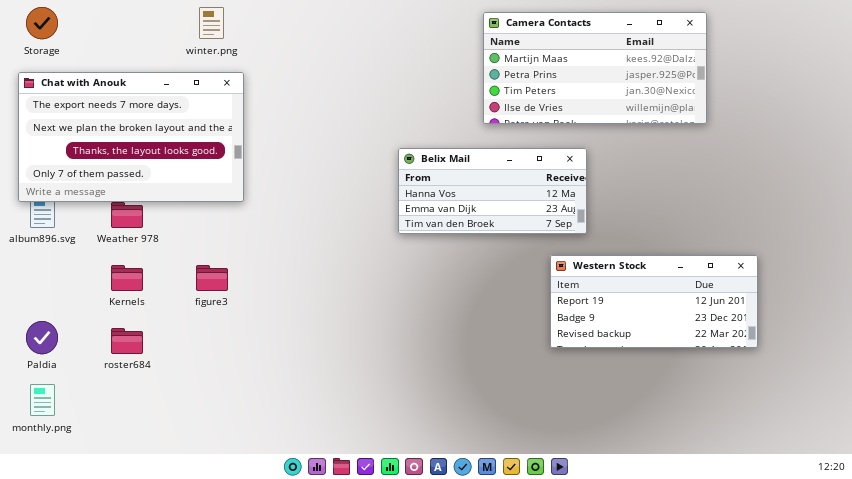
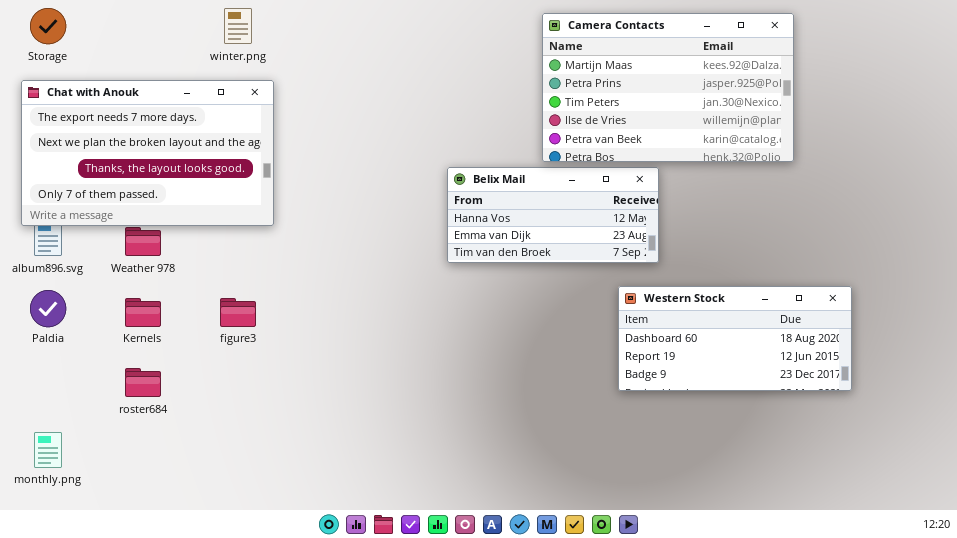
Camera Contacts: [483,12,707,124] -> [542,13,794,162], resized
Western Stock: [550,255,758,348] -> [618,286,852,391], scrolled up 1 row
Paldia: [26,321,58,354] -> [30,290,66,327], moved

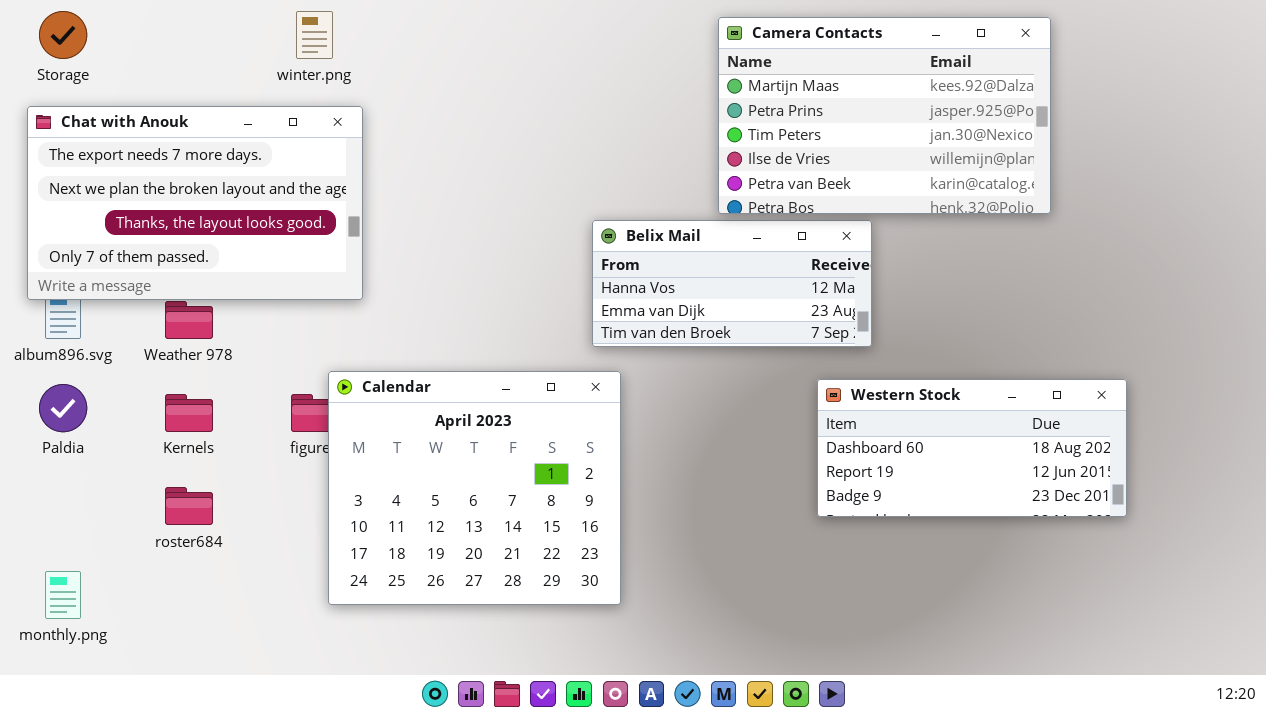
Calendar: none -> [328,371,621,605], opened

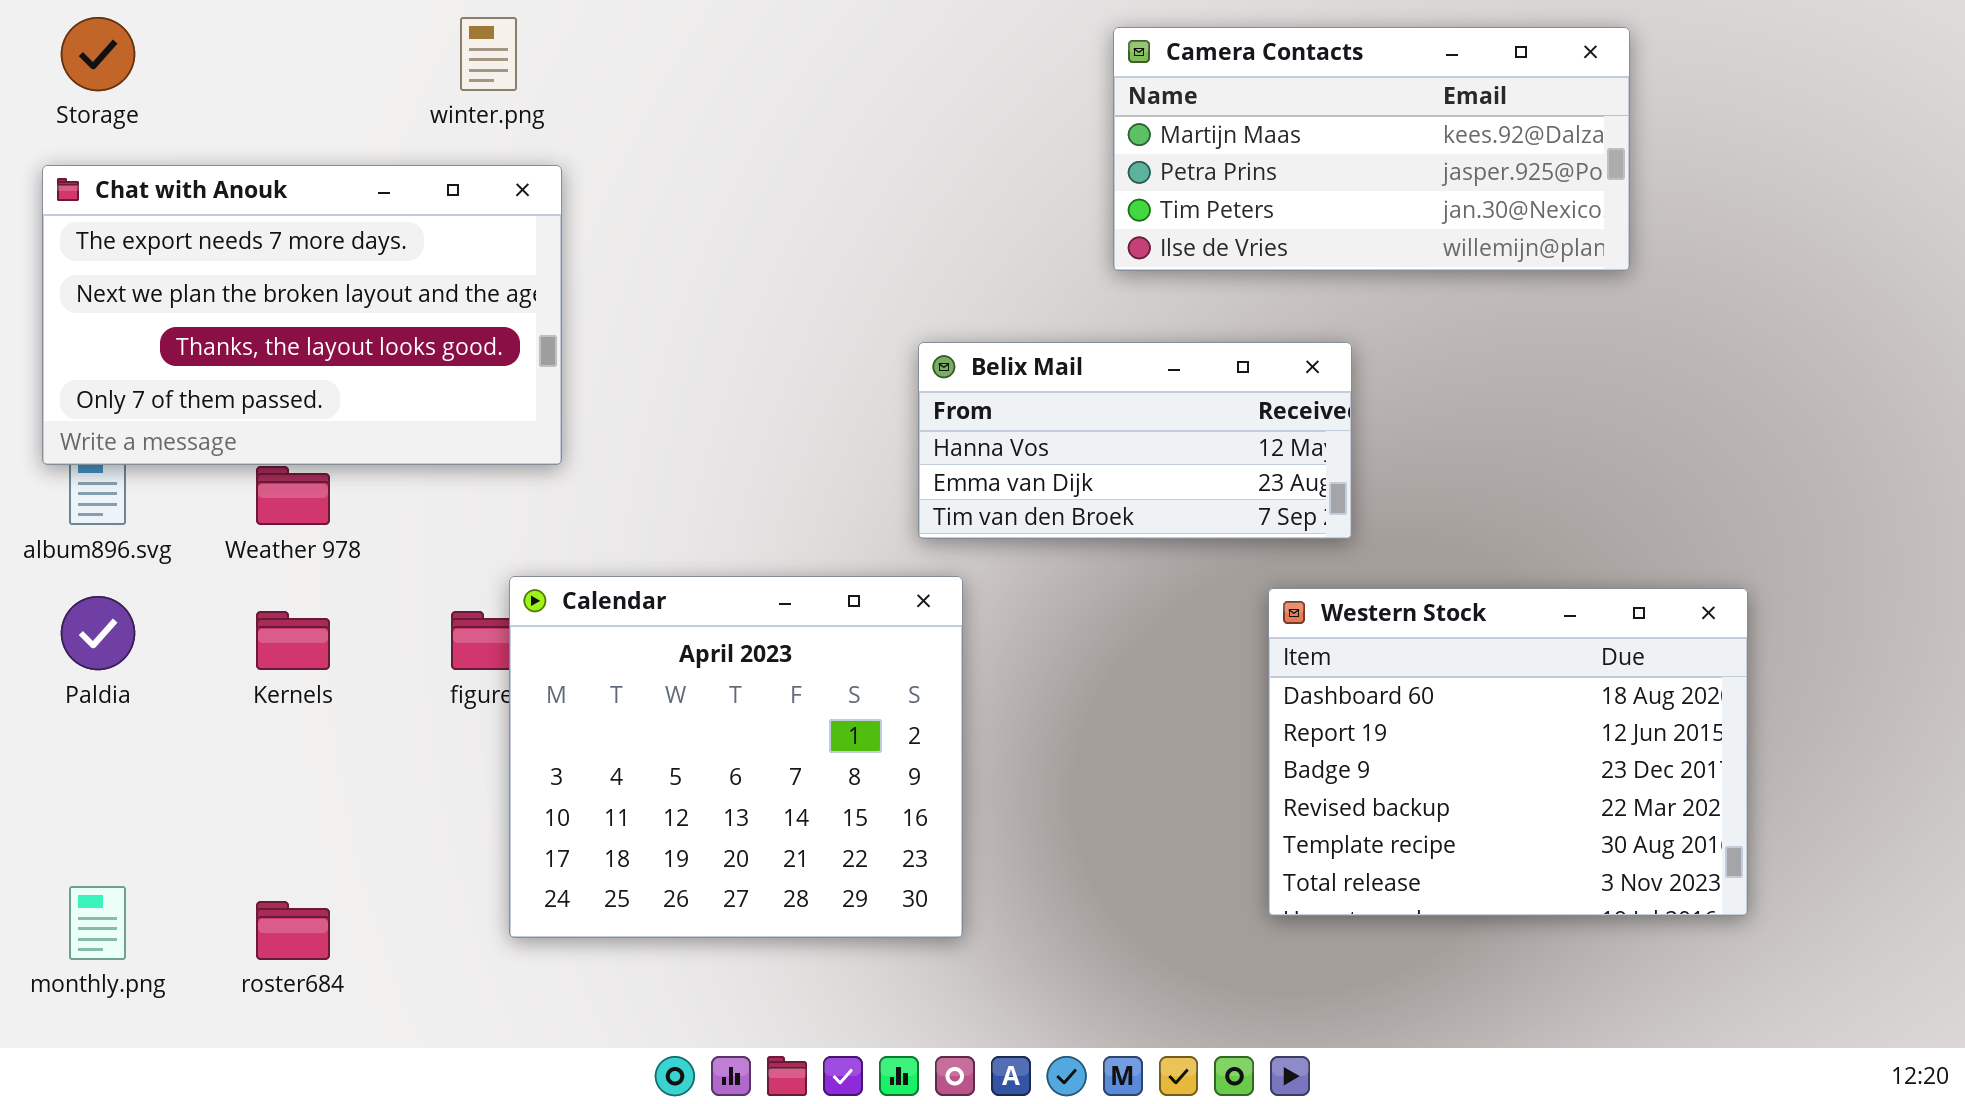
Camera Contacts: [718,17,1051,214] -> [1113,27,1630,271], resized
Western Stock: [817,379,1127,517] -> [1268,588,1748,916], resized
roster684: [165,487,213,525] -> [256,901,330,960], moved

